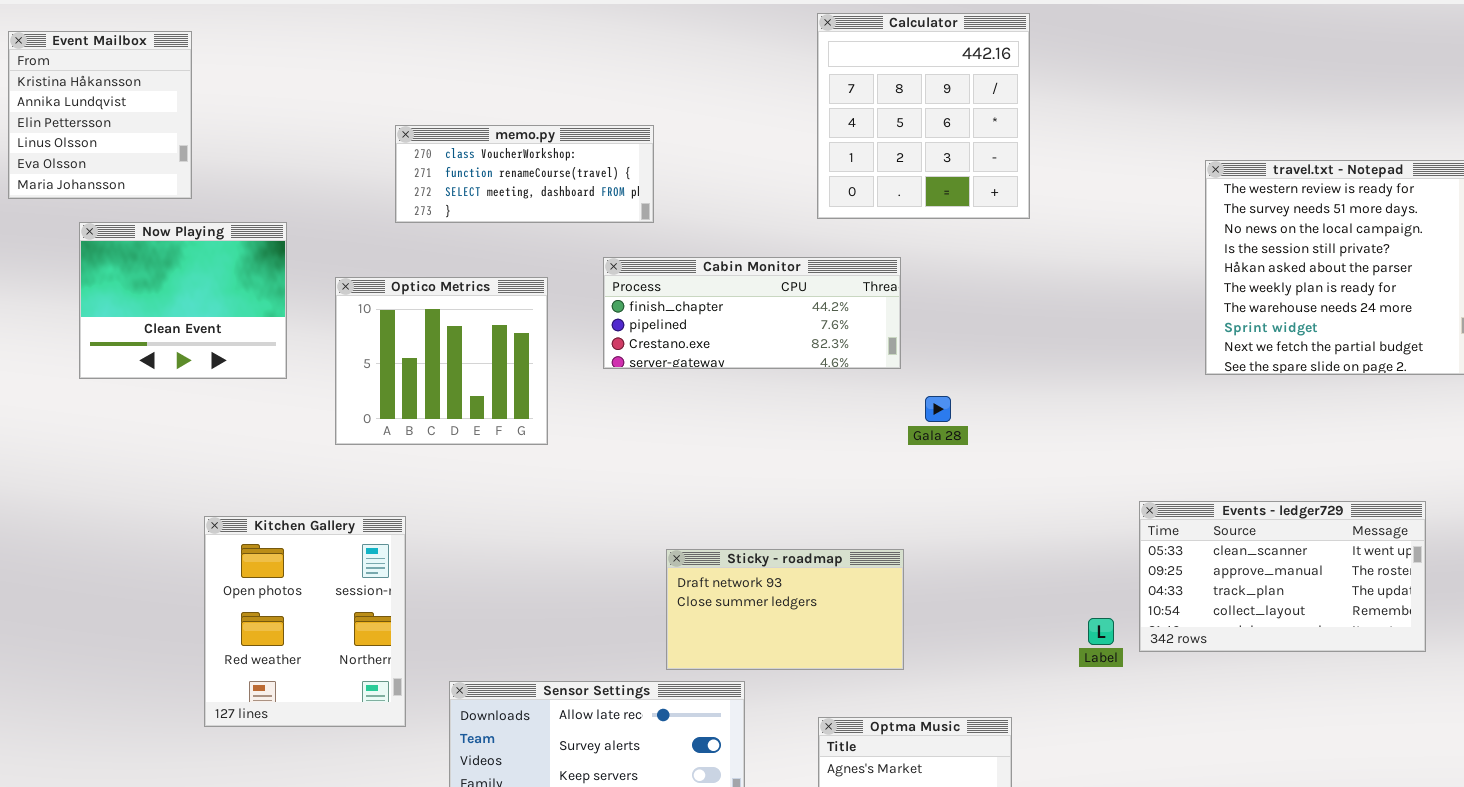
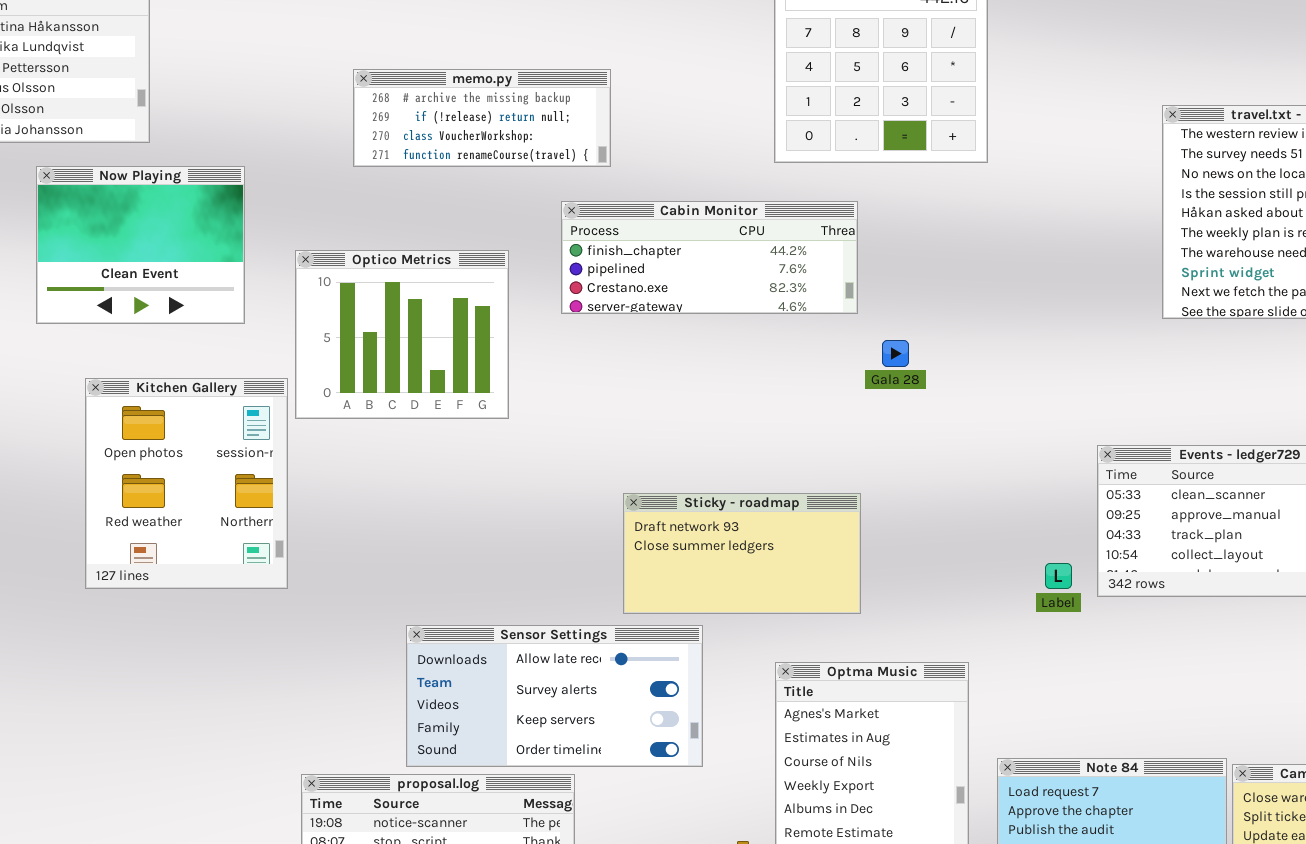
memo.py: [395,125,654,223] -> [353,69,611,167], scrolled up 2 rows
Optico Metrics: [335,277,548,445] -> [295,250,509,419], moved
Kitchen Gallery: [204,516,406,727] -> [85,378,288,589], moved

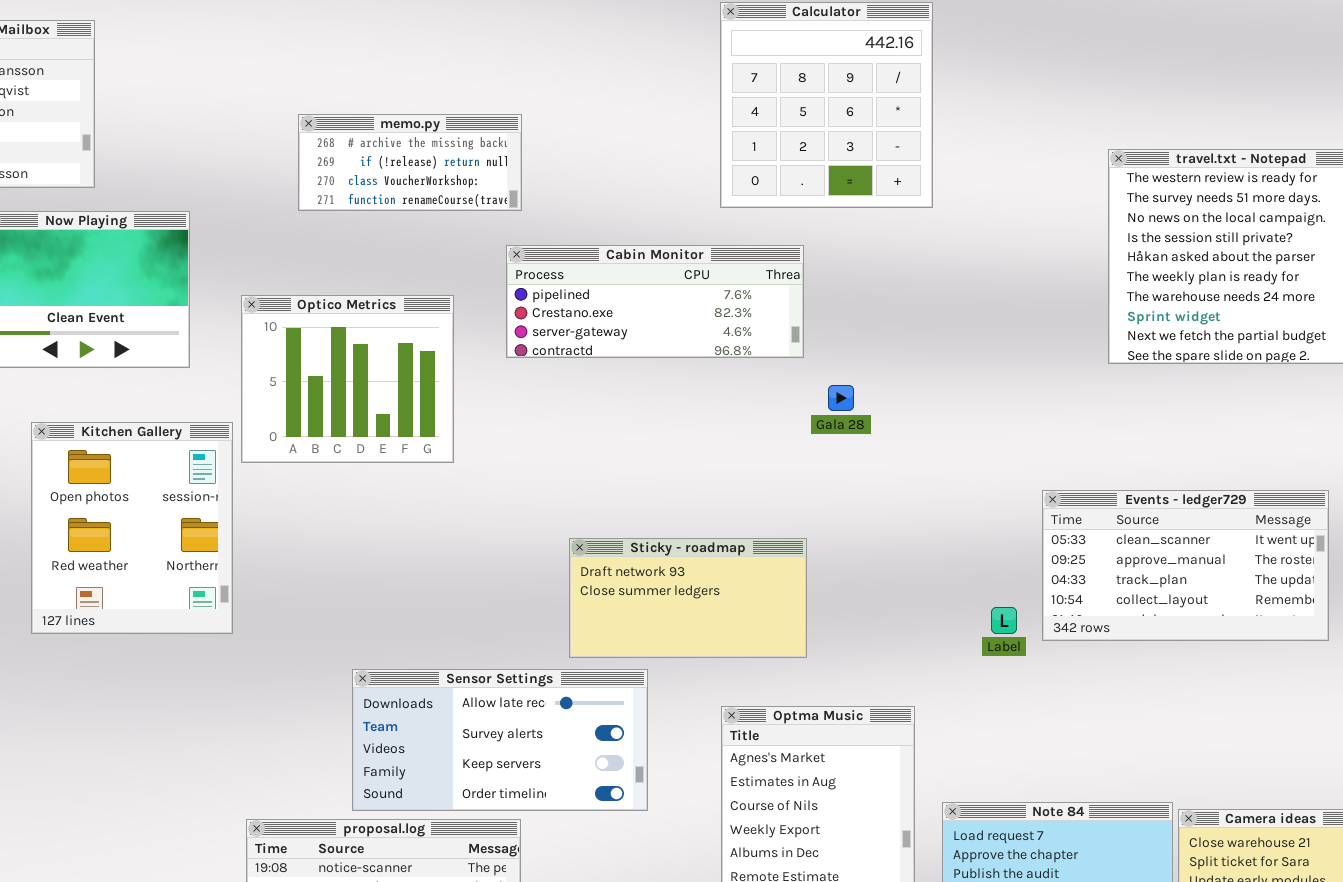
memo.py: [353,69,611,167] -> [298,114,522,211], resized
Cabin Monitor: [561,201,858,314] -> [506,245,804,358], scrolled down 1 row

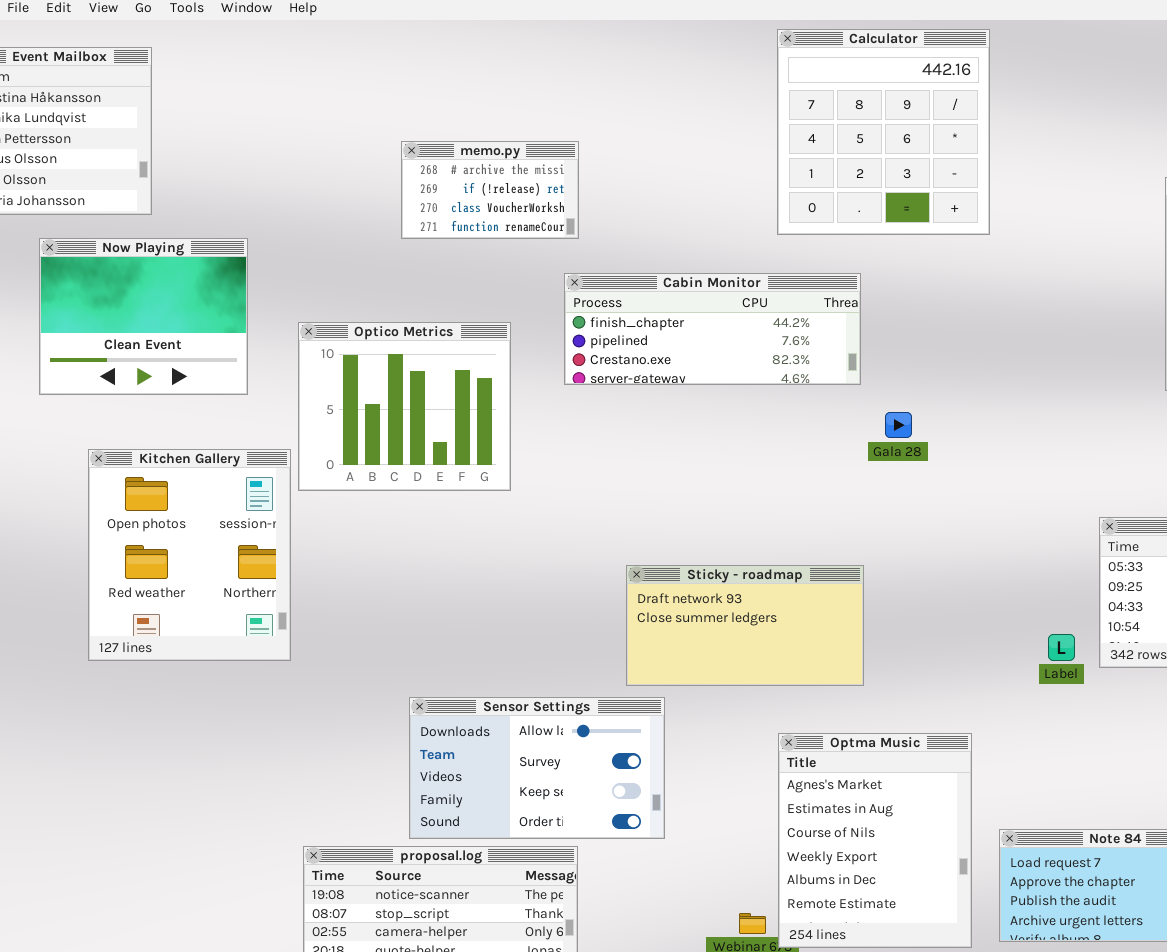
memo.py: [298,114,522,211] -> [401,141,579,239], resized
Cabin Monitor: [506,245,804,358] -> [564,273,861,385], scrolled up 1 row
Sensor Settings: [352,669,648,811] -> [409,697,665,839], resized

